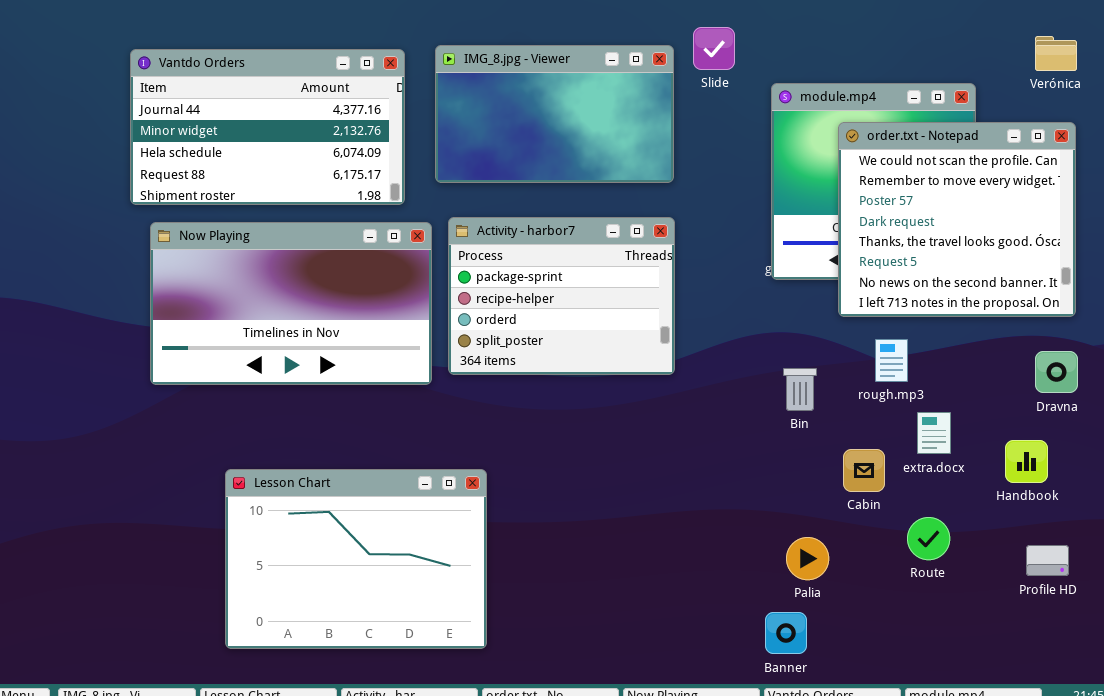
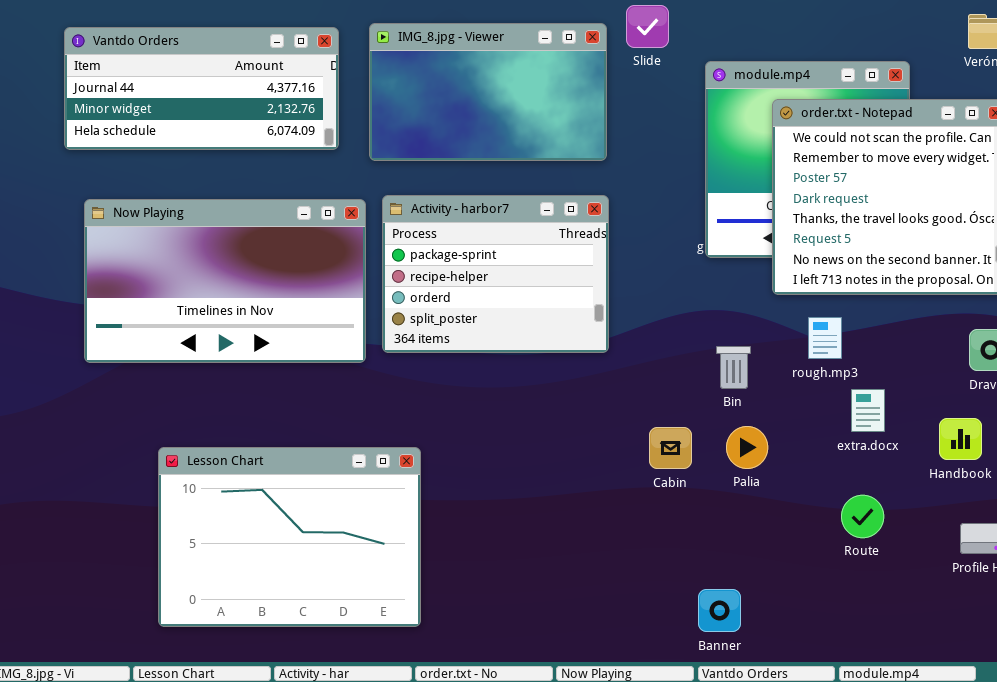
Vantdo Orders: [130,49,405,205] -> [64,27,339,150], resized
Cabin: [843,449,885,492] -> [649,427,692,469], moved
Palia: [786,537,829,580] -> [726,426,768,469], moved

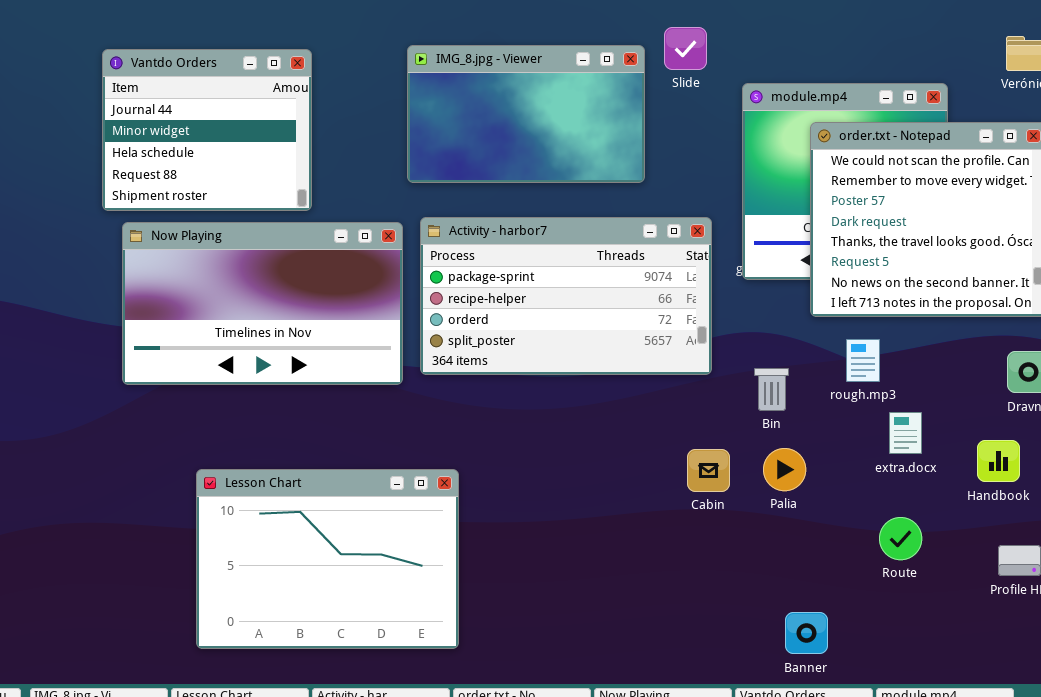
Vantdo Orders: [64,27,339,150] -> [102,49,312,211], resized
Activity - harbor7: [382,195,609,353] -> [420,217,712,375], resized
Banner: [698,589,741,632] -> [785,612,828,654], moved

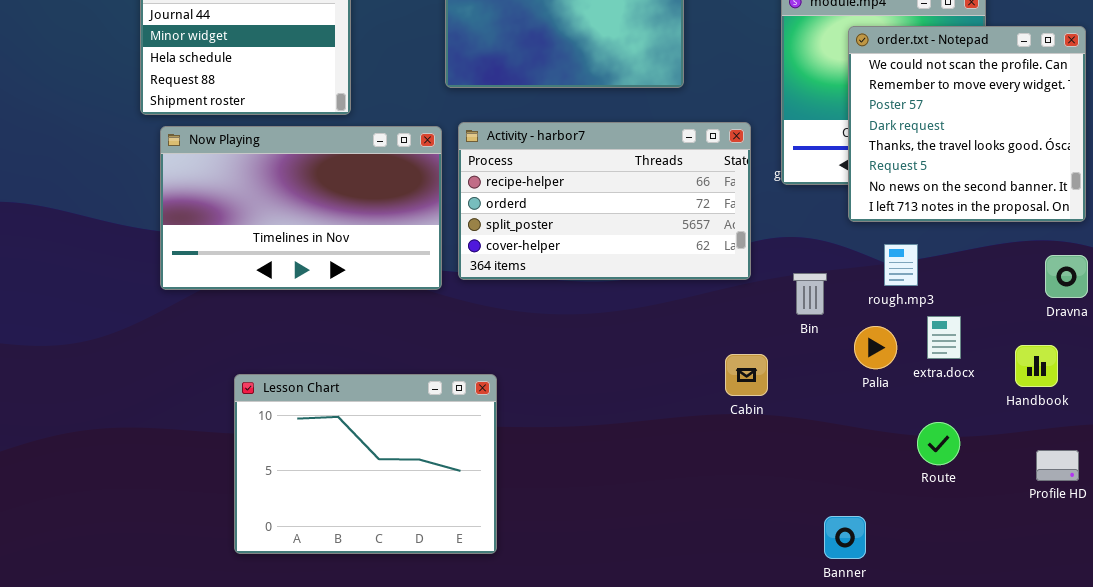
Activity - harbor7: [420,217,712,375] -> [458,122,751,280], scrolled down 1 row
Palia: [763,448,806,491] -> [854,326,897,369], moved

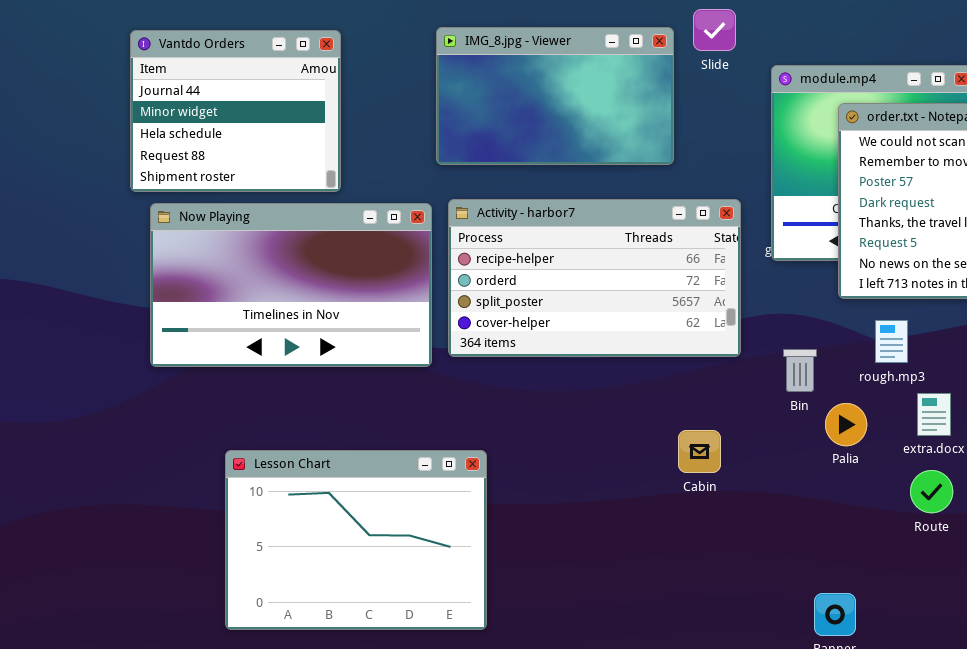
Palia: [854,326,897,369] -> [825,403,867,446], moved
Cabin: [725,354,768,396] -> [678,430,721,473], moved
Route: [917,422,960,465] -> [910,470,953,513], moved

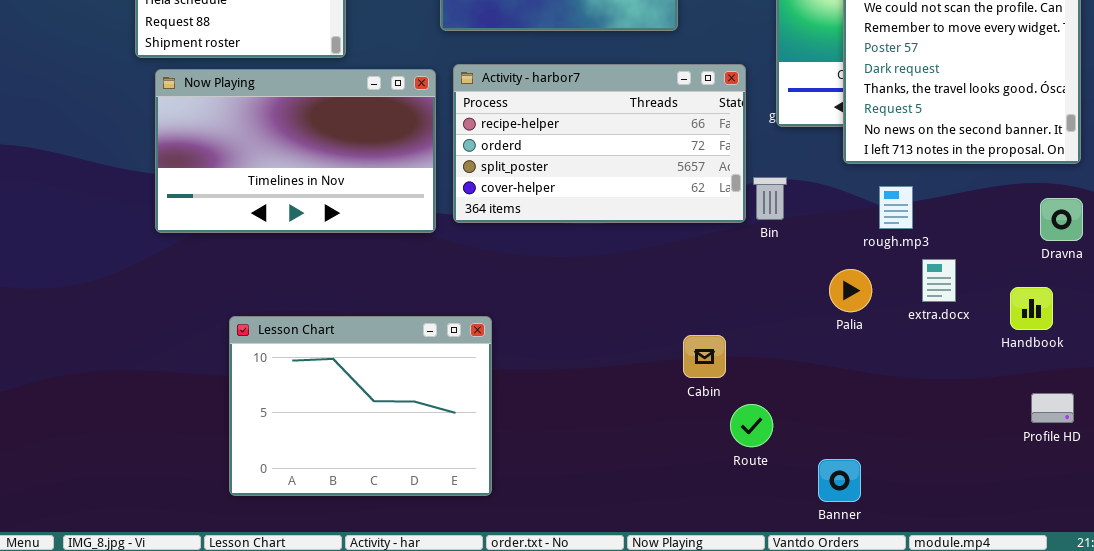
Bin: [783,349,817,392] -> [753,177,787,220], moved
Cabin: [678,430,721,473] -> [683,335,726,378], moved
Route: [910,470,953,513] -> [730,404,773,447], moved

